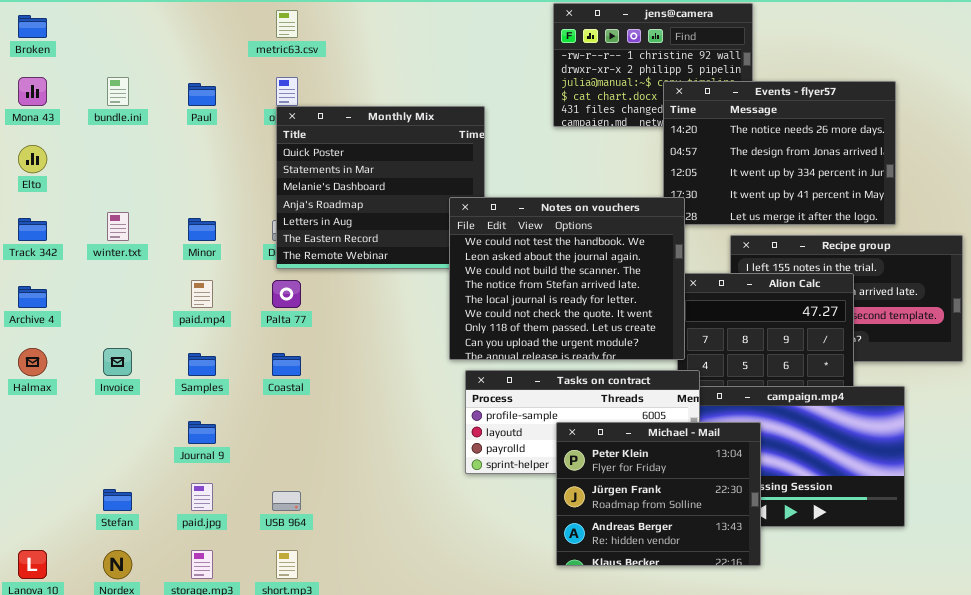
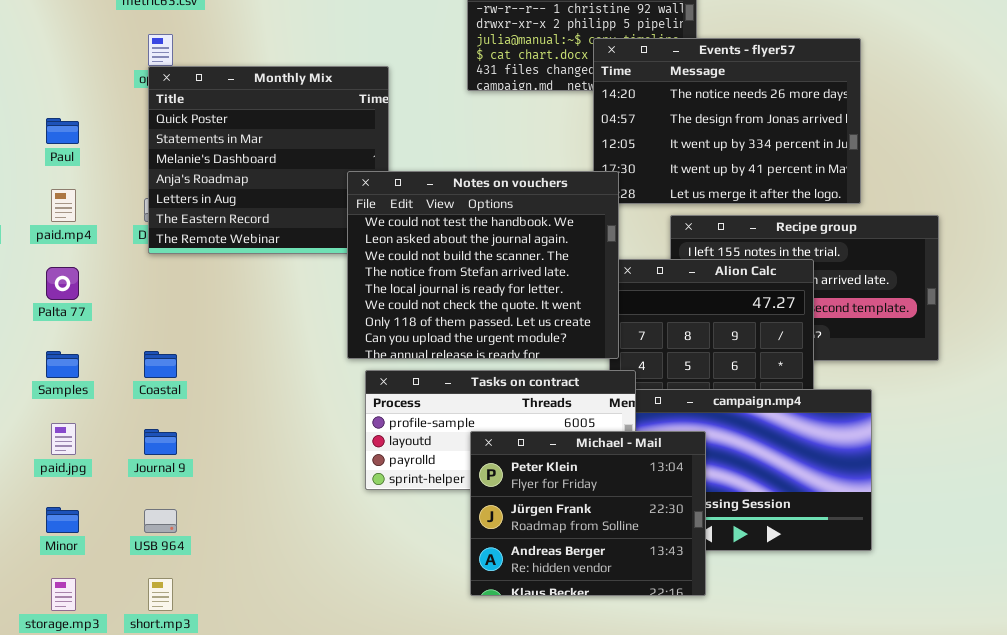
Paul: [188,83,216,106] -> [46,118,79,144], moved
Minor: [188,218,216,241] -> [46,507,79,533], moved
paid.mp4: [191,280,213,308] -> [51,189,76,222], moved
Palta 77: [272,280,301,308] -> [46,267,79,300], moved
Journal 9: [188,421,216,444] -> [144,429,177,455], moved
paid.jpg: [191,483,213,511] -> [51,423,76,455], moved

